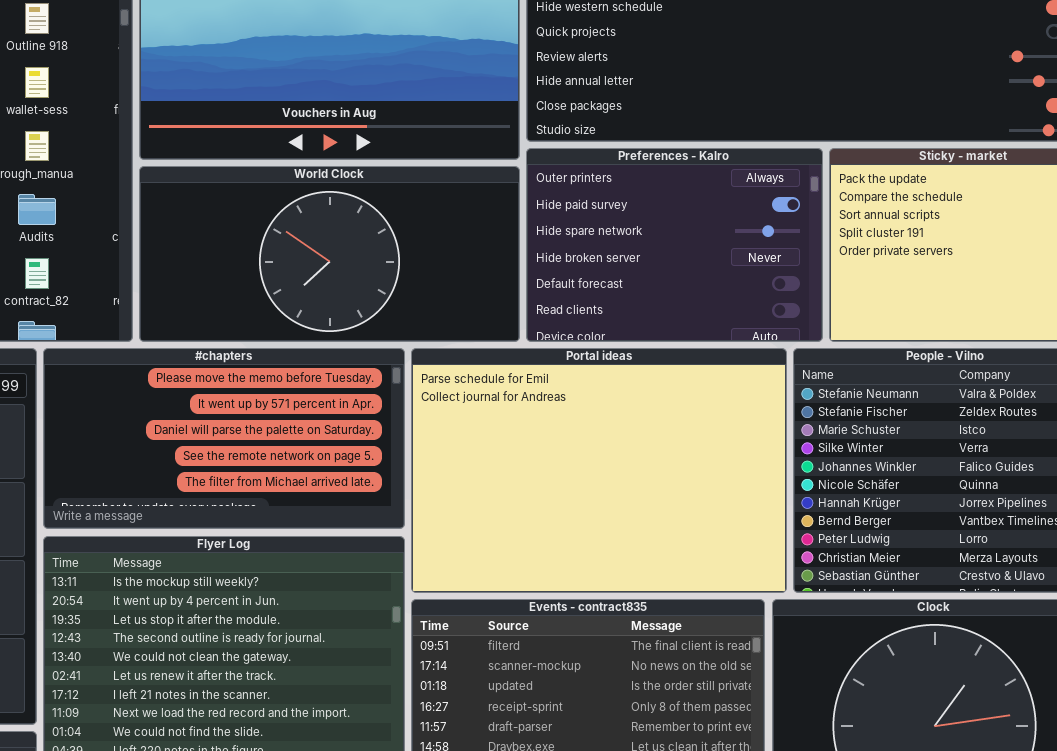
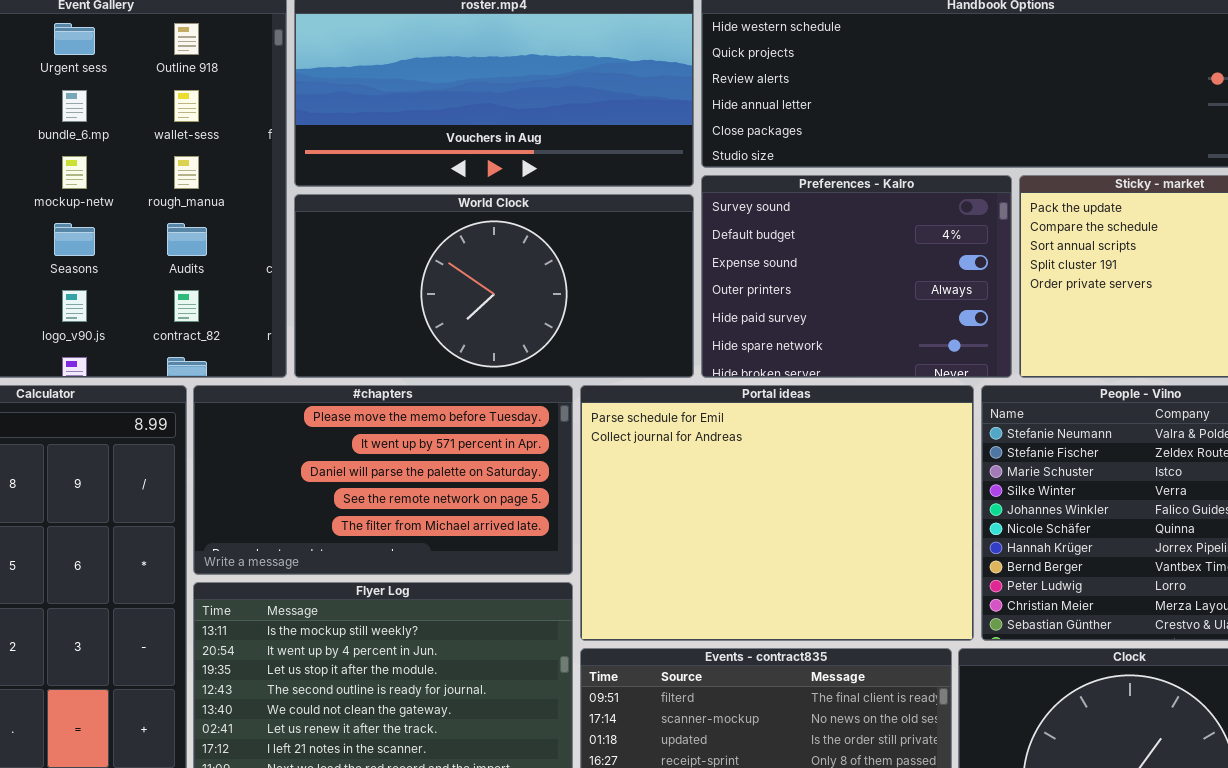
Preferences - Kalro: [526,148,823,342] -> [701,175,1012,378], scrolled up 3 rows

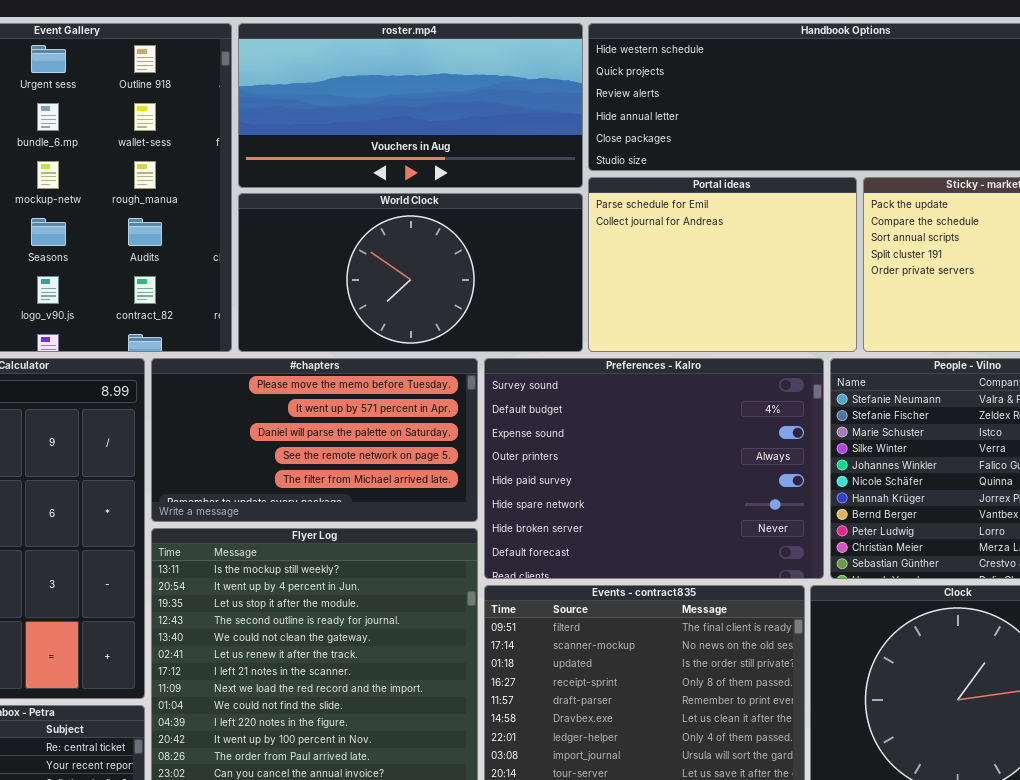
Preferences - Kalro: [701,175,1012,378] -> [484,358,824,579], moved, resized
Portal ideas: [580,385,974,641] -> [588,177,857,352], moved, resized

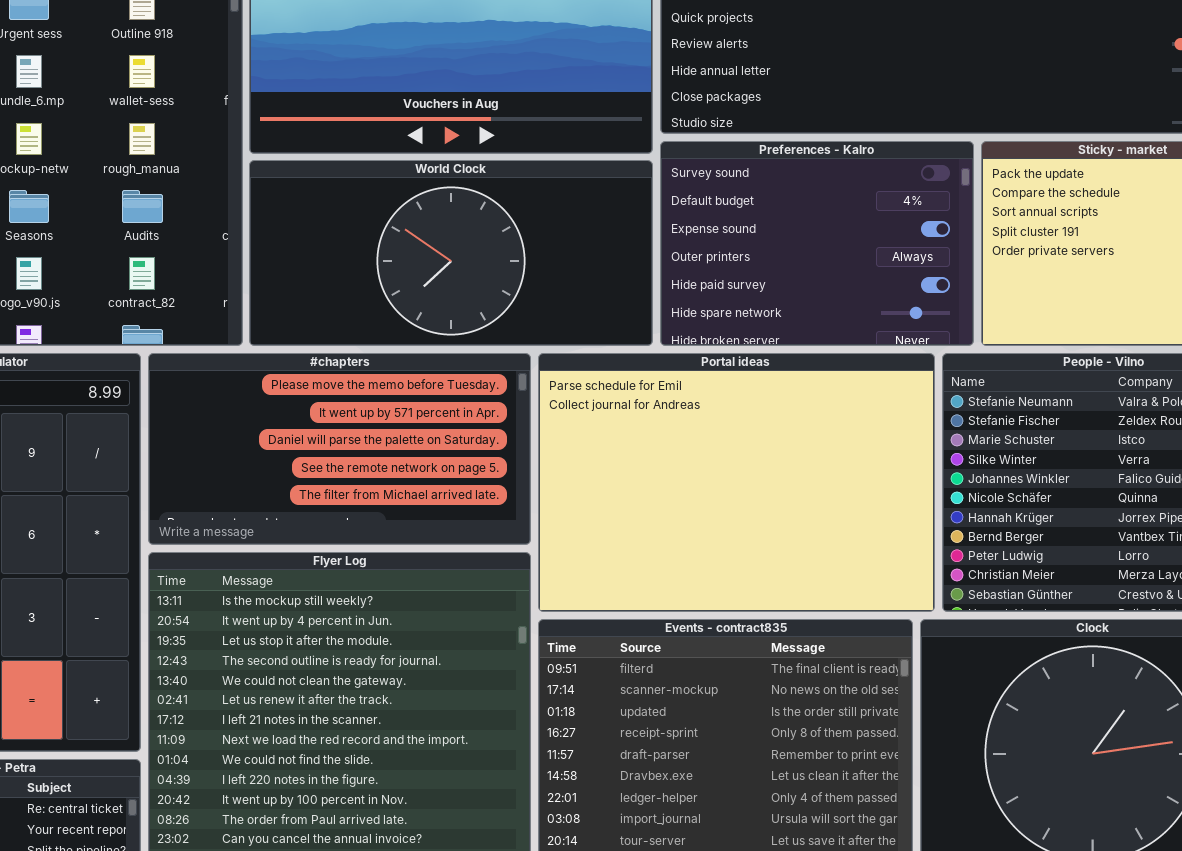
Portal ideas: [588,177,857,352] -> [538,353,935,612], moved, resized
Preferences - Kalro: [484,358,824,579] -> [660,141,974,346], moved, resized

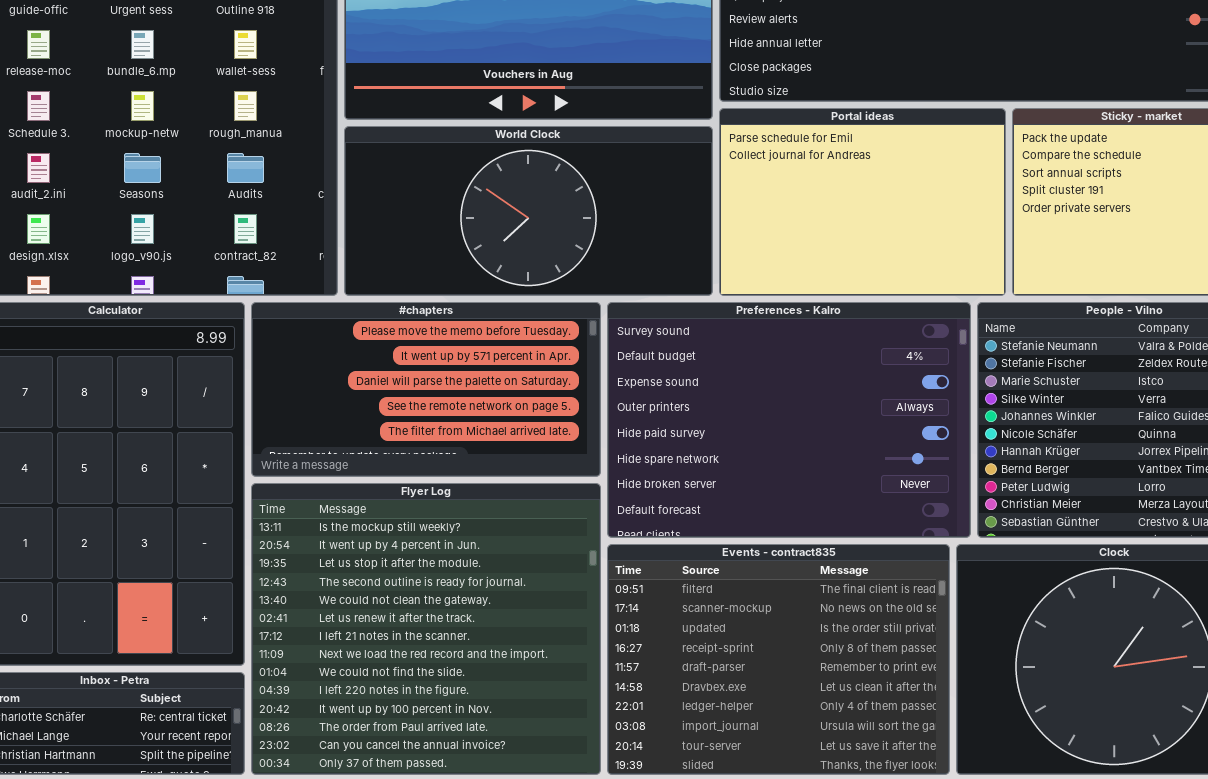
Preferences - Kalro: [660,141,974,346] -> [607,302,971,538], moved, resized
Portal ideas: [538,353,935,612] -> [719,108,1006,296], moved, resized

